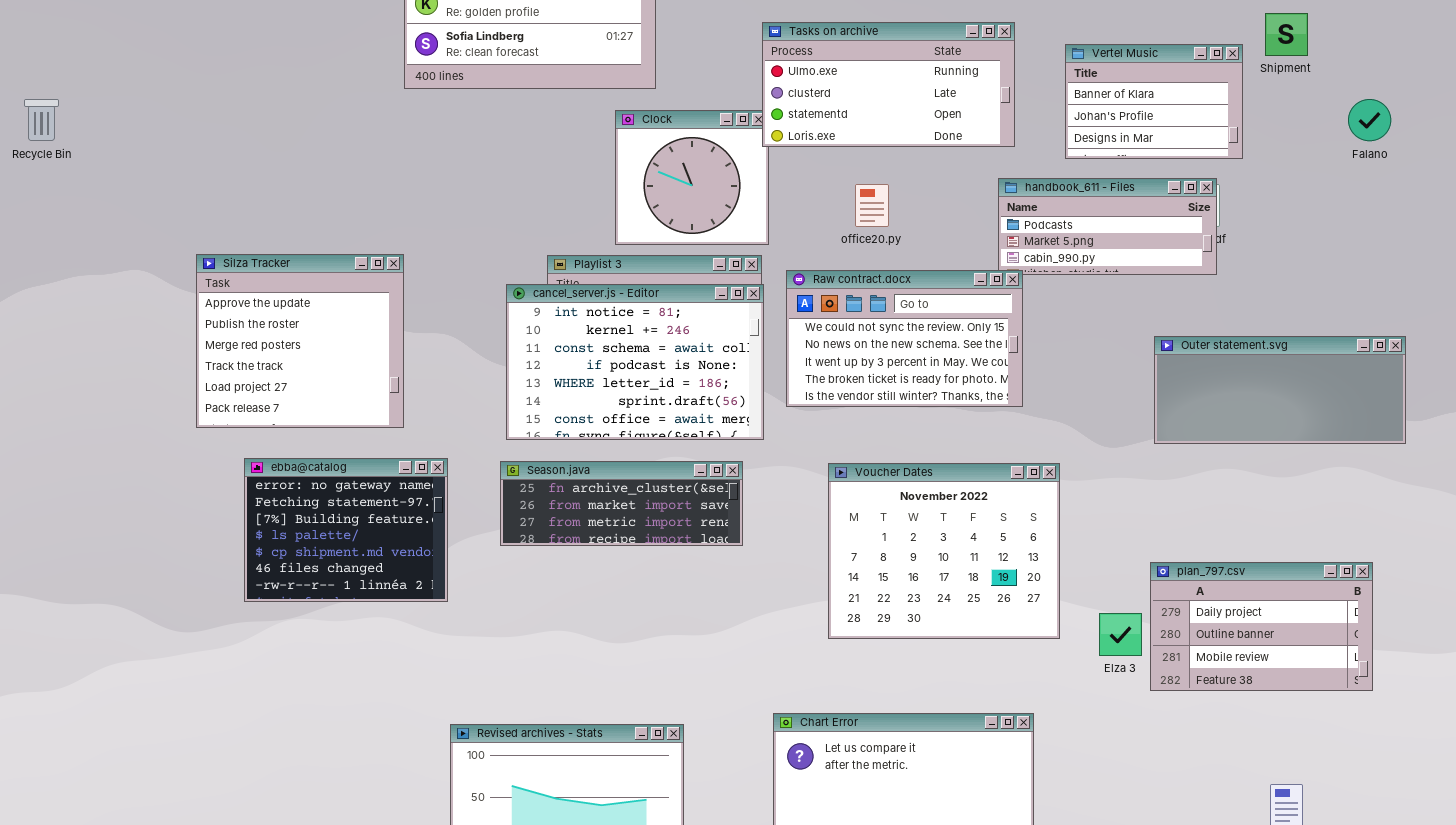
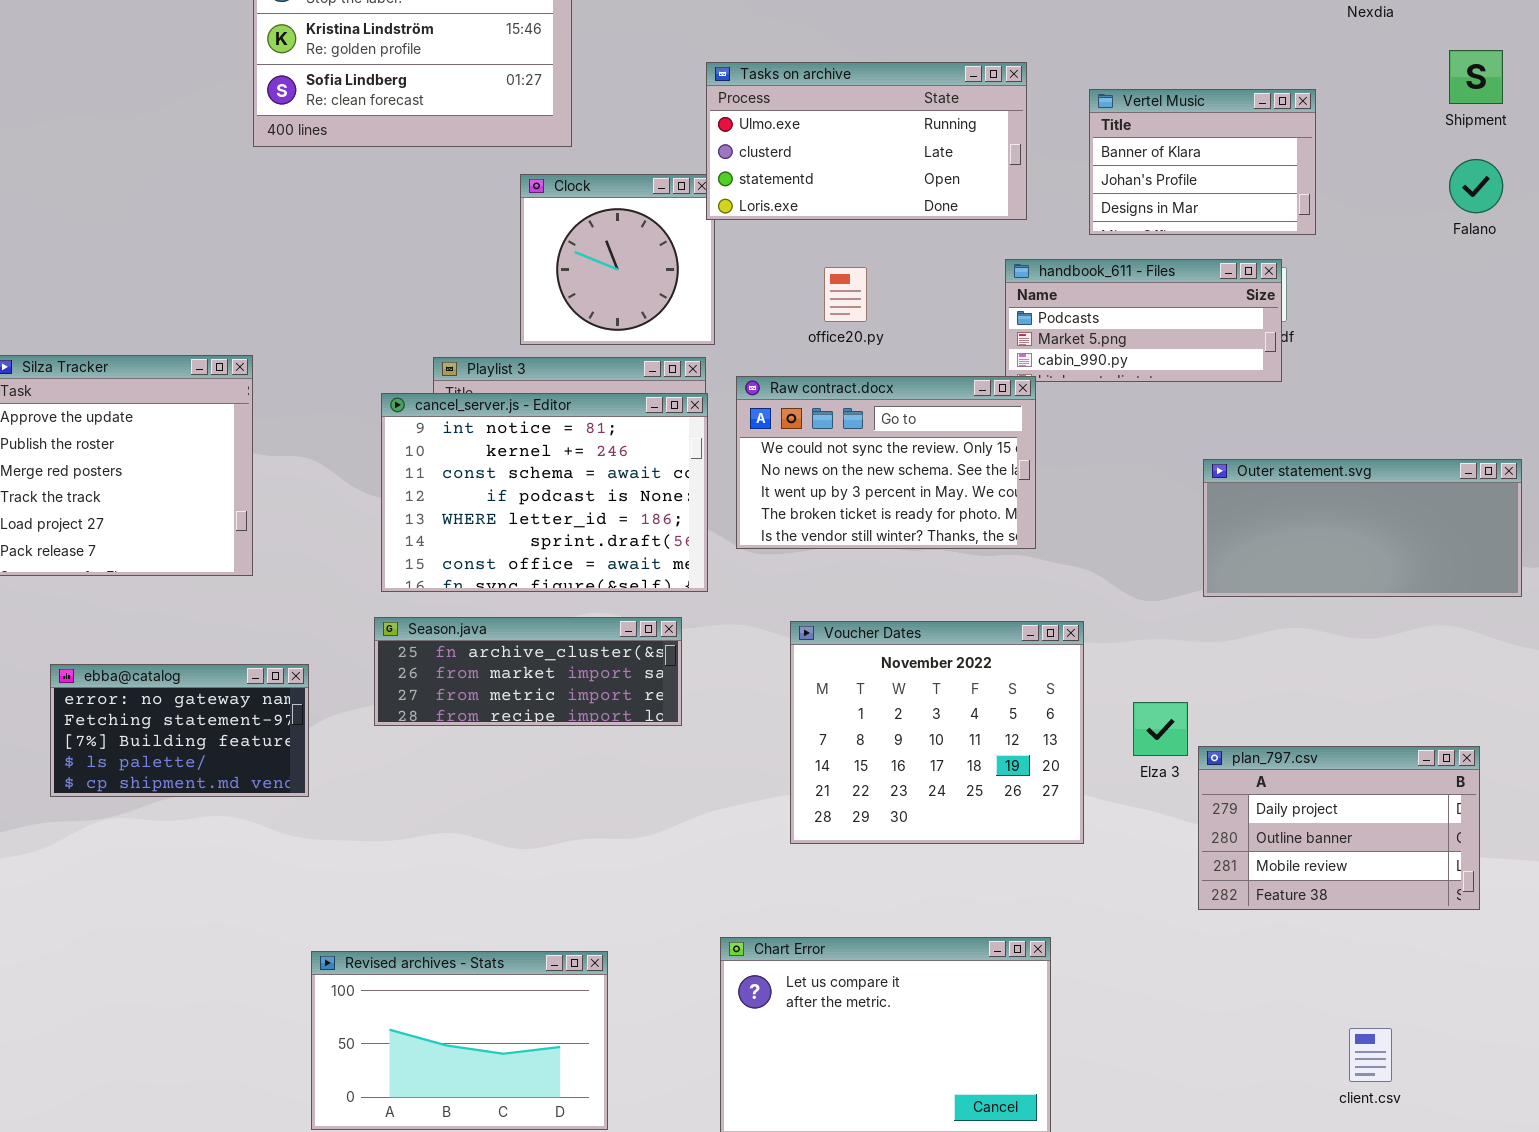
Shipment: [1265,13,1308,56] -> [1449,50,1503,104], moved
ebba@catalog: [244,458,448,602] -> [50,664,309,797], resized
Elza 3: [1099,613,1142,656] -> [1133,702,1188,756], moved

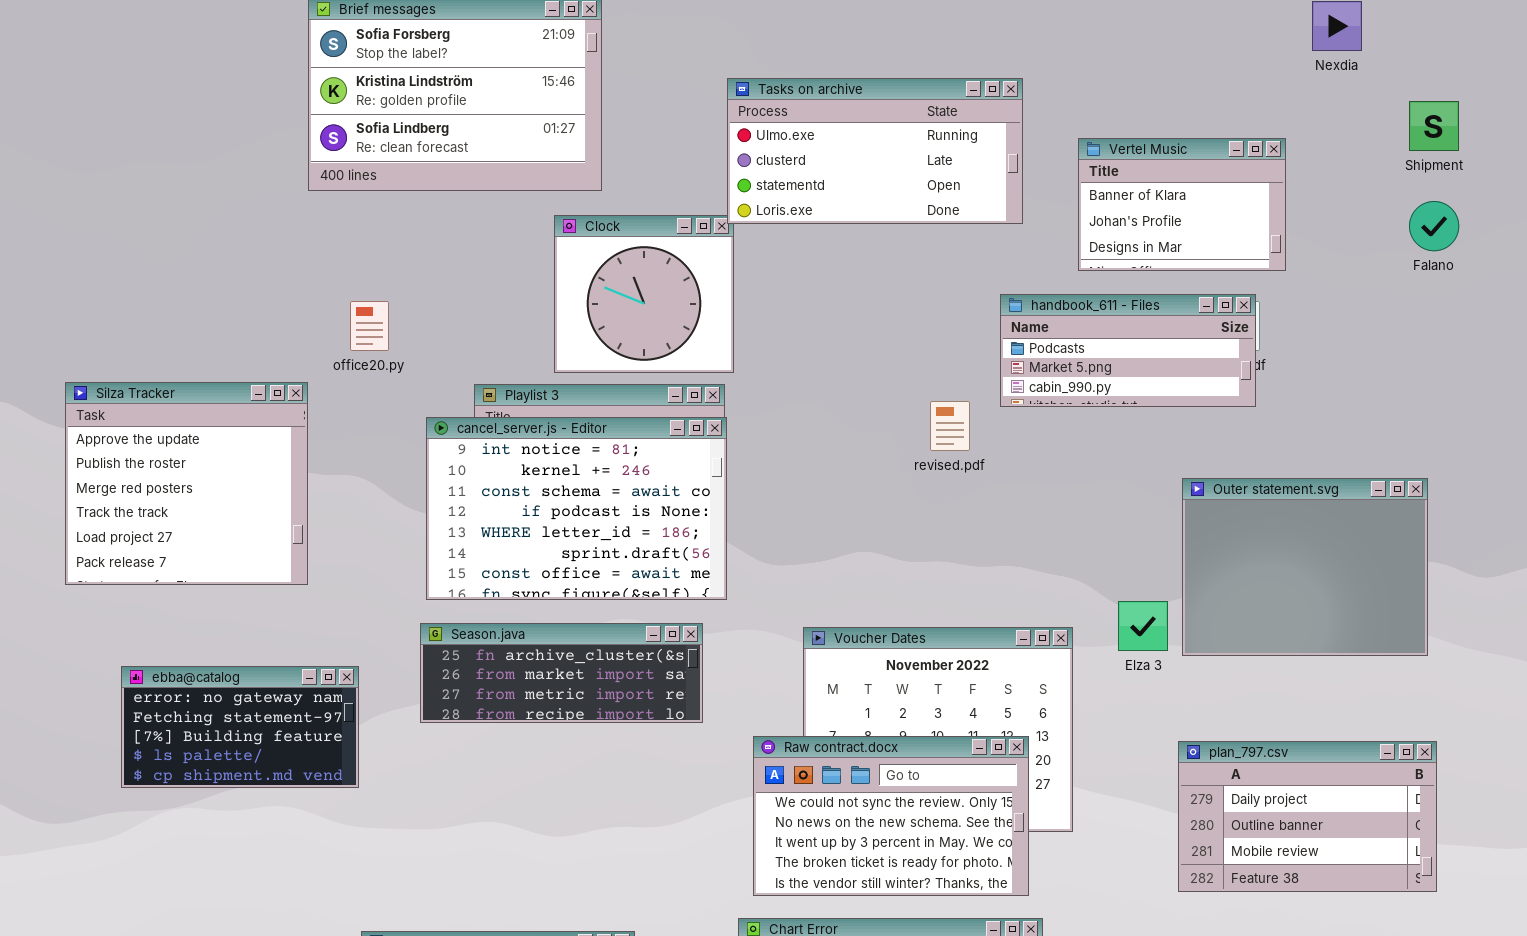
Tasks on archive: [706,62,1027,220] -> [727,78,1023,224], moved
office20.py: [824,267,867,322] -> [350,301,389,351], moved
Raw contract.docx: [736,376,1036,549] -> [753,736,1029,896], moved
Outer statement.svg: [1203,459,1522,597] -> [1182,478,1428,656], resized
Elza 3: [1133,702,1188,756] -> [1118,601,1168,651], moved

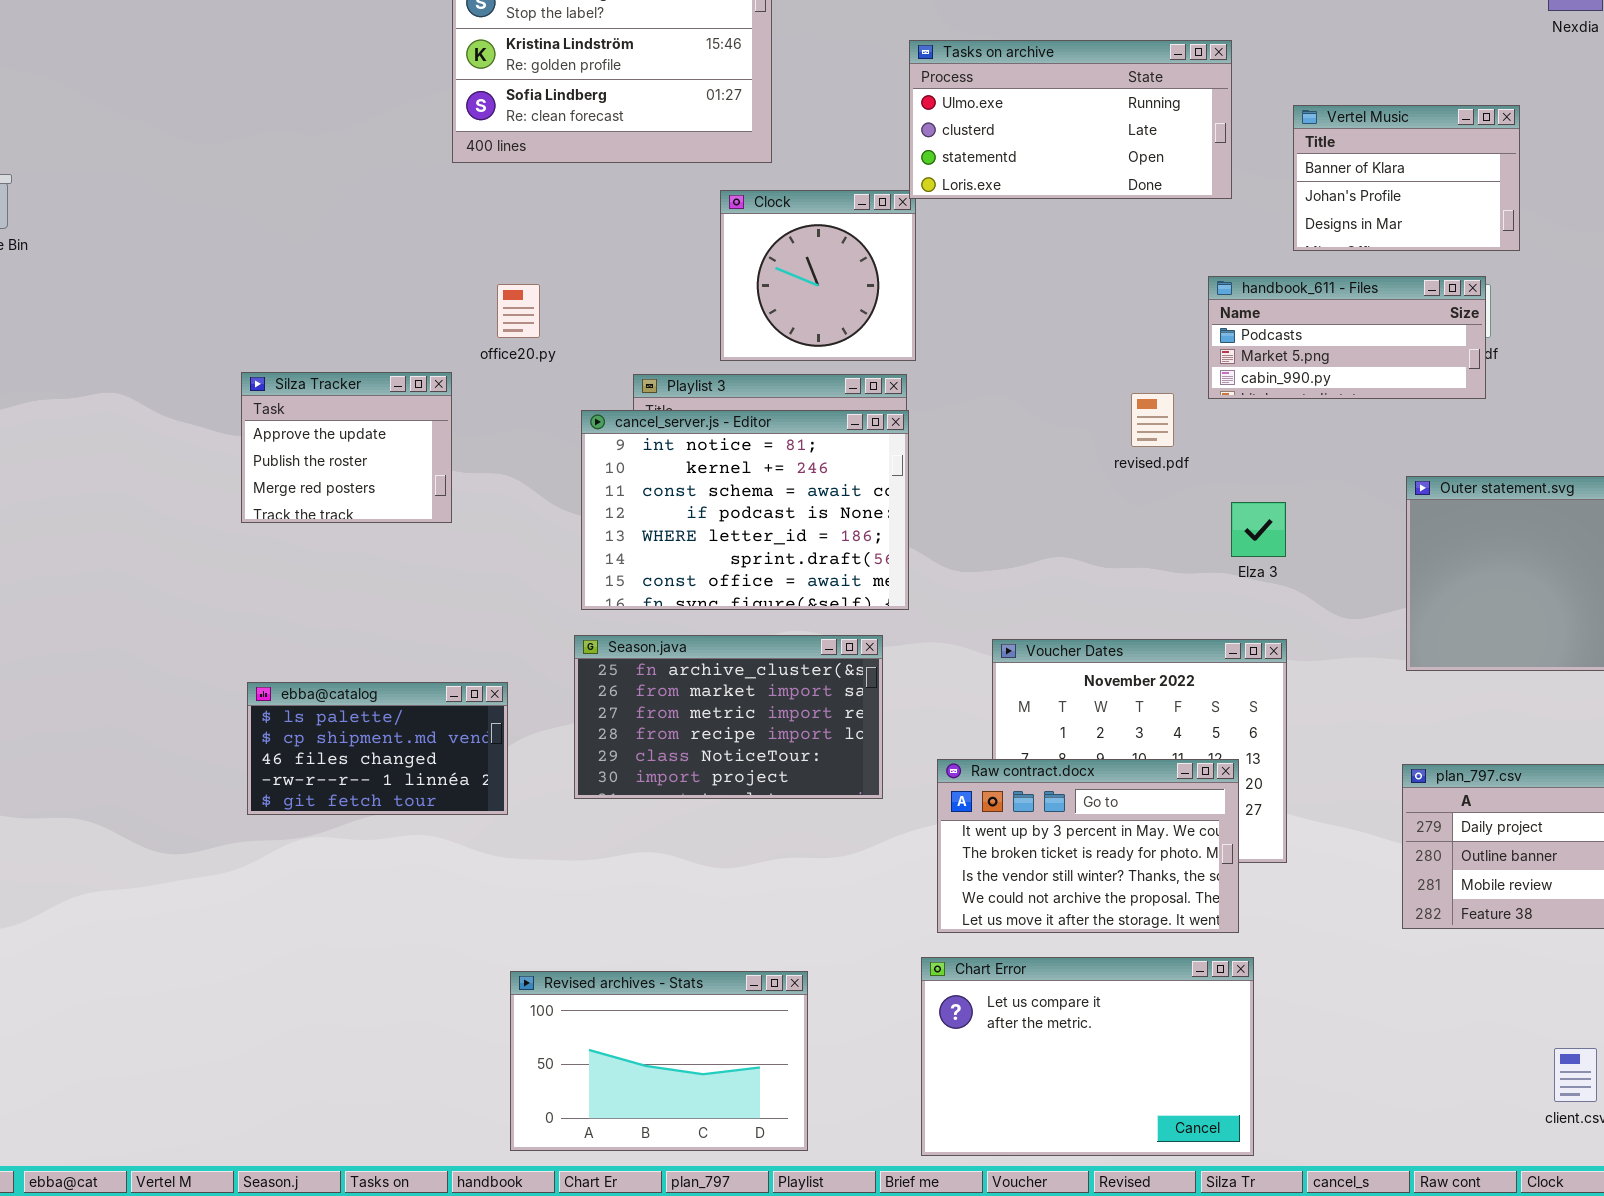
Silza Tracker: [65,382,308,585] -> [241,372,452,523], resized
Elza 3: [1118,601,1168,651] -> [1231,502,1286,557], moved
Season.java: [420,623,703,723] -> [574,635,883,799], resized
ebba@catalog: [121,666,359,788] -> [247,682,508,815], scrolled down 3 rows
Raw contract.docx: [753,736,1029,896] -> [937,759,1239,933], scrolled down 2 rows

